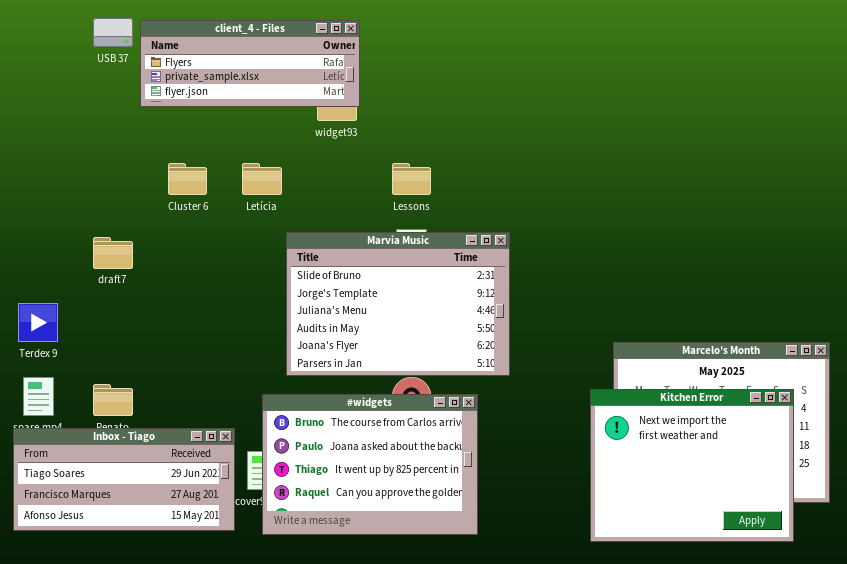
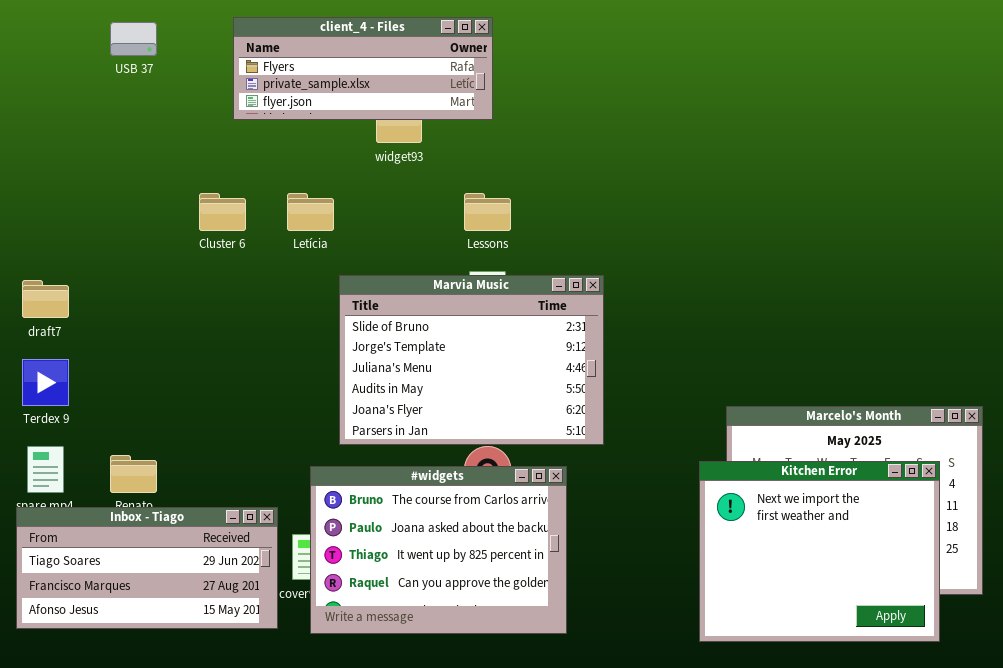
client_4 - Files: [140,20,360,107] -> [233,17,493,120], moved
draft7: [93,237,133,269] -> [22,280,69,318], moved

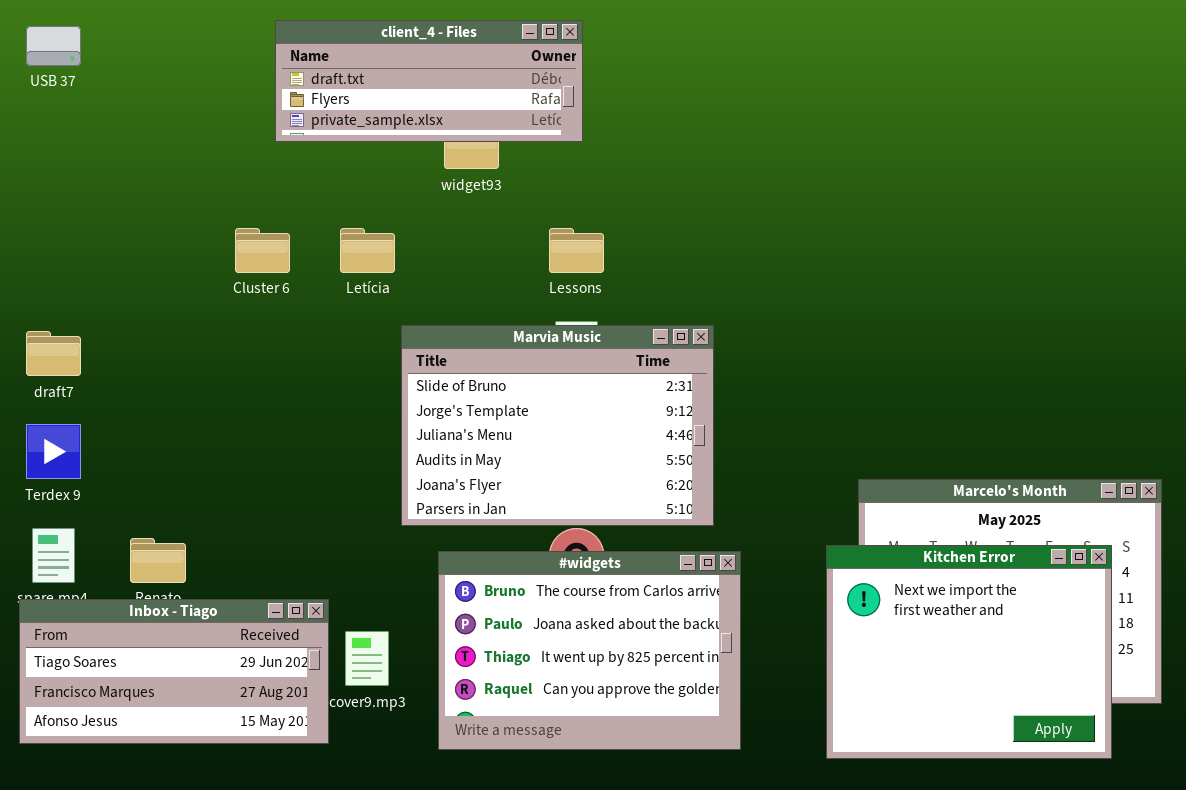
client_4 - Files: [233,17,493,120] -> [275,20,583,142], scrolled up 1 row
USB 37: [110,22,157,56] -> [26,26,81,66], moved
#widgets: [310,466,567,634] -> [438,551,741,750], moved

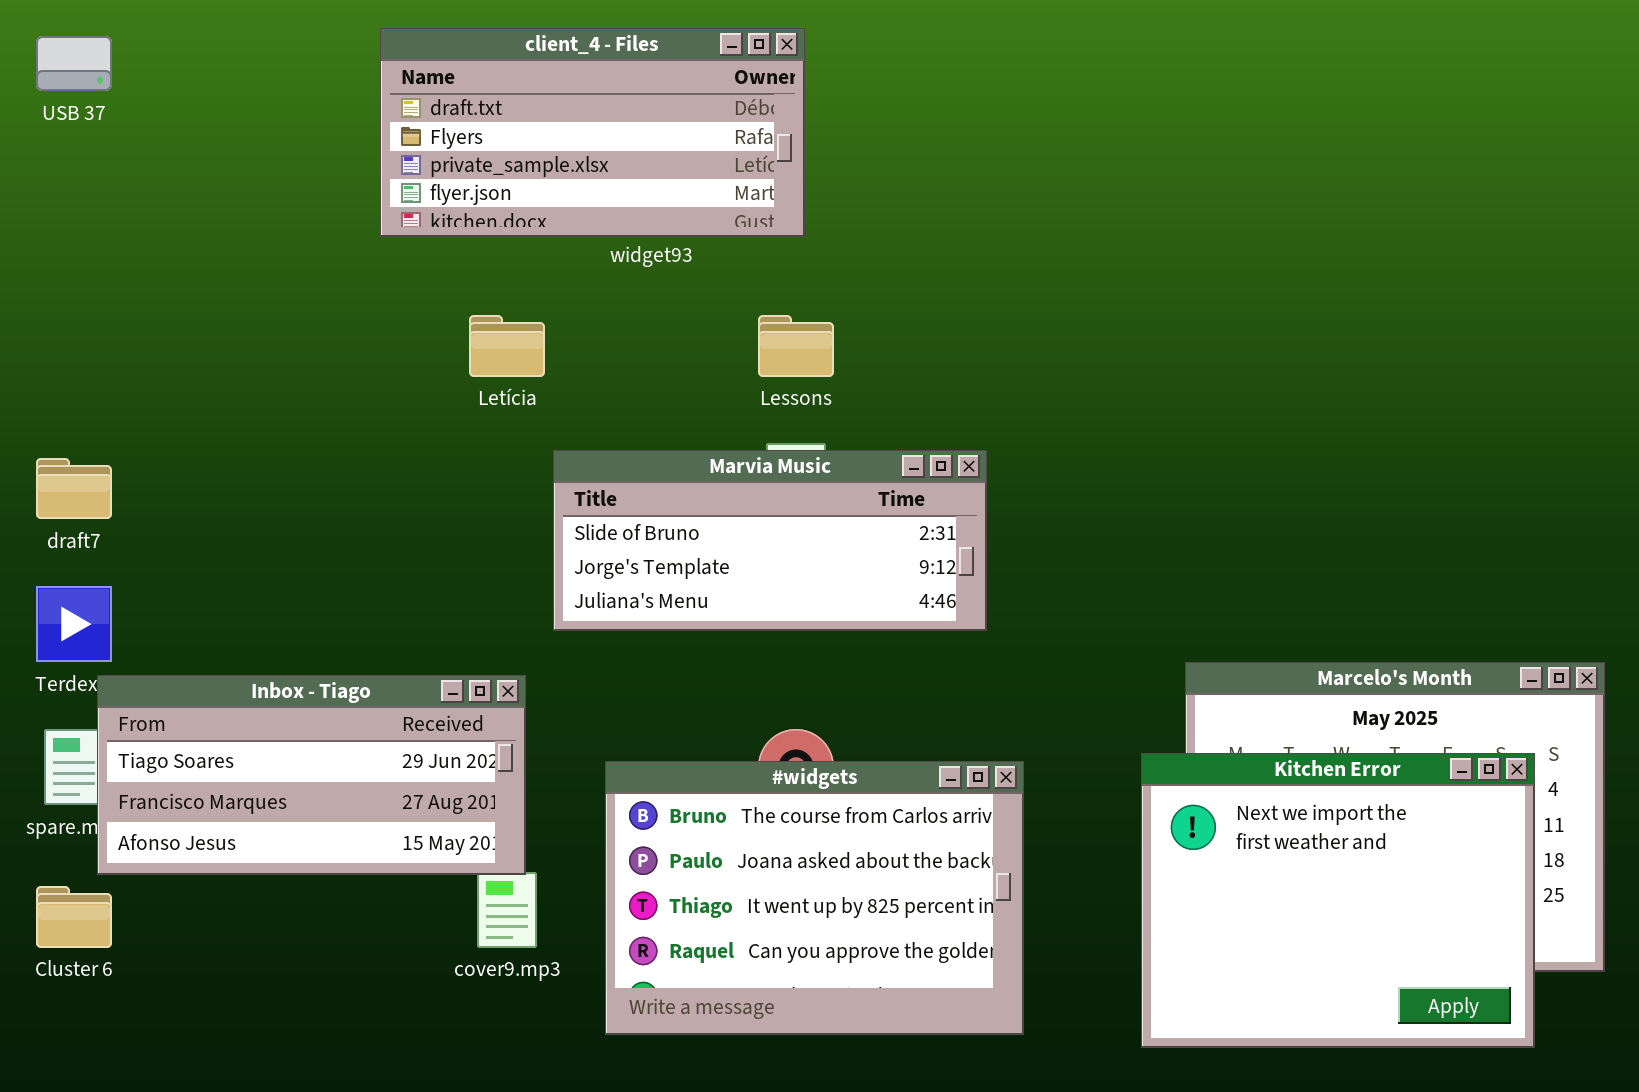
client_4 - Files: [275,20,583,142] -> [380,28,805,237], resized
Cluster 6: [235,228,290,273] -> [36,886,112,948], moved
Marvia Music: [401,325,714,526] -> [553,450,987,631], resized
Inbox - Tiago: [19,599,329,744] -> [97,675,526,875], moved

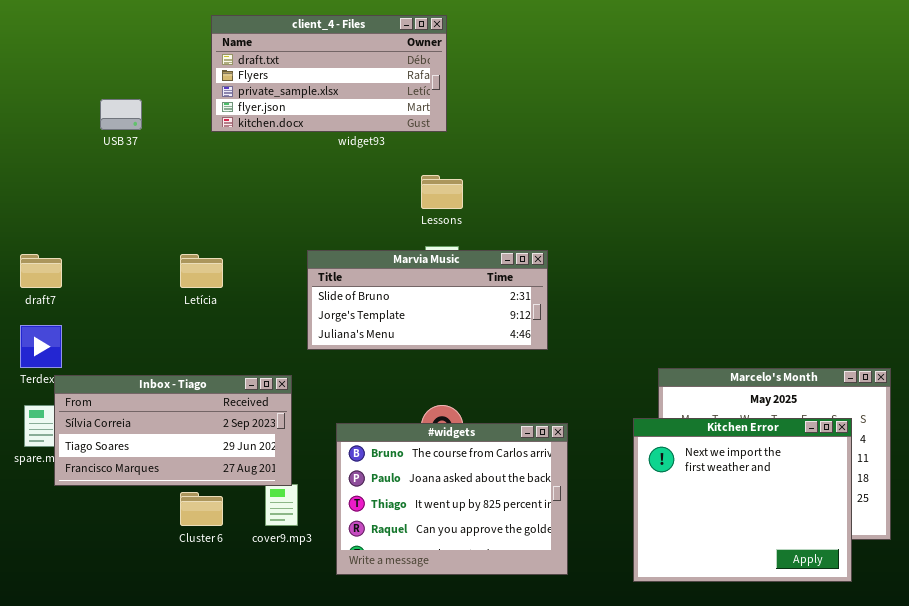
USB 37: [36,36,112,91] -> [100,99,142,130], moved
Letícia: [469,315,545,377] -> [180,254,223,288], moved
Inbox - Tiago: [97,675,526,875] -> [54,375,292,486], scrolled up 1 row
Cluster 6: [36,886,112,948] -> [180,492,223,526], moved

